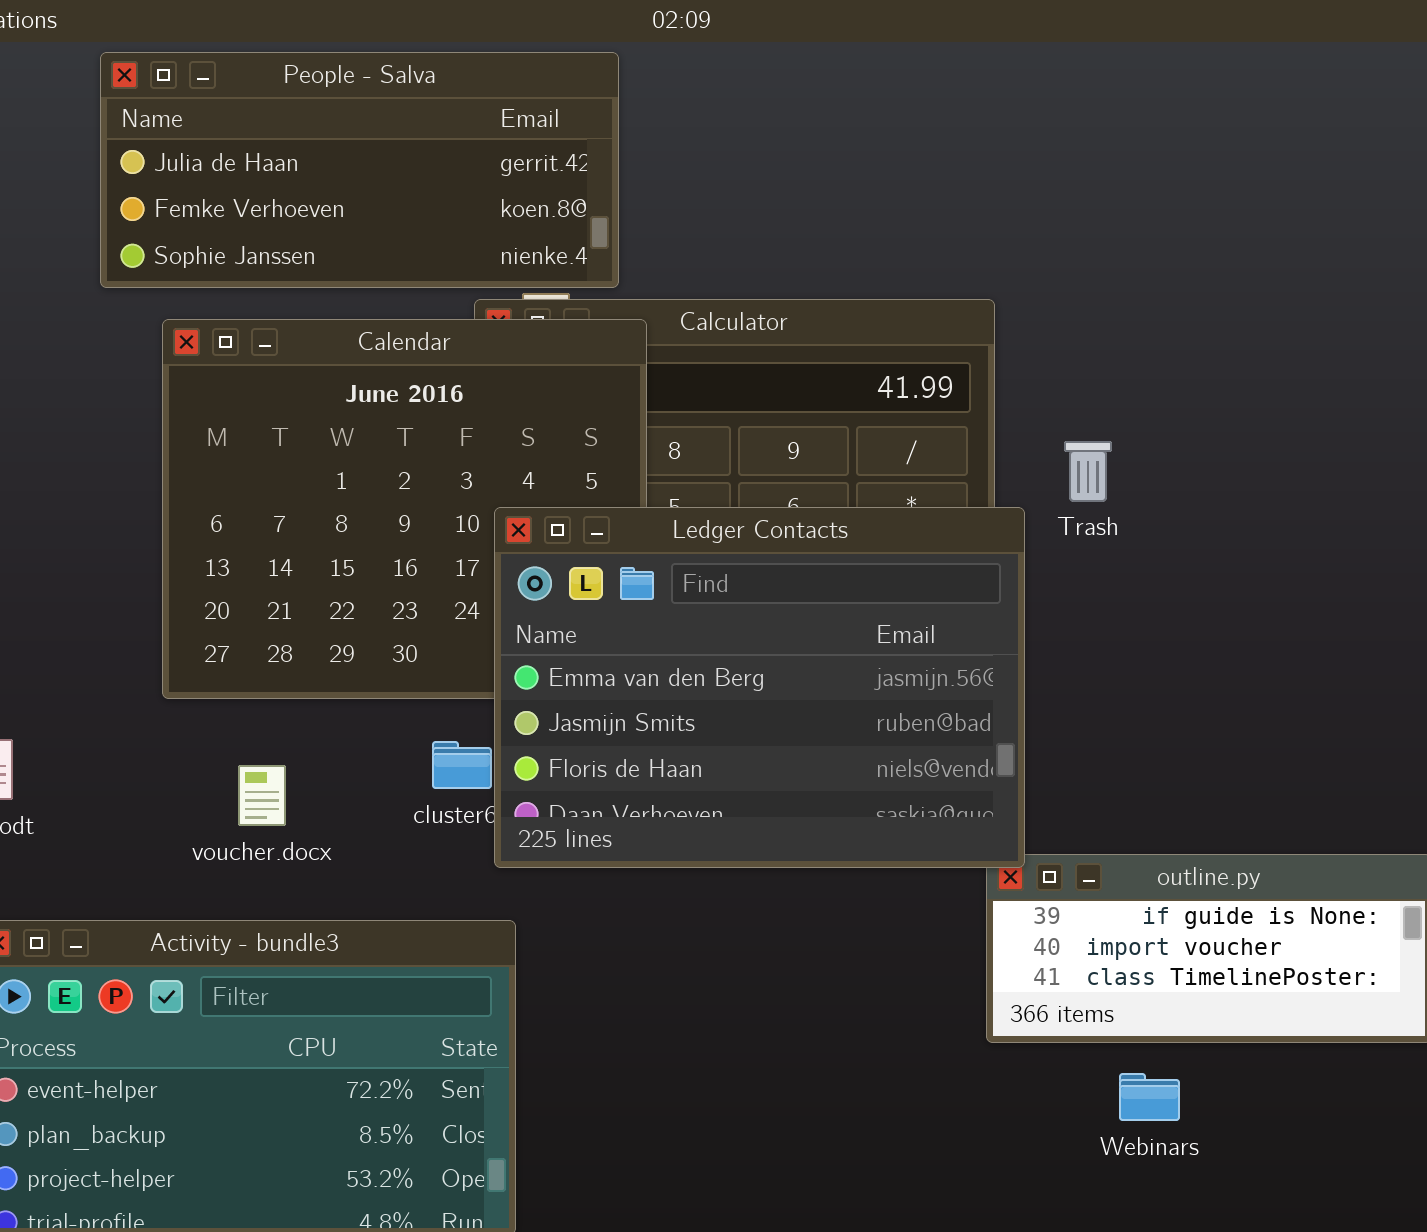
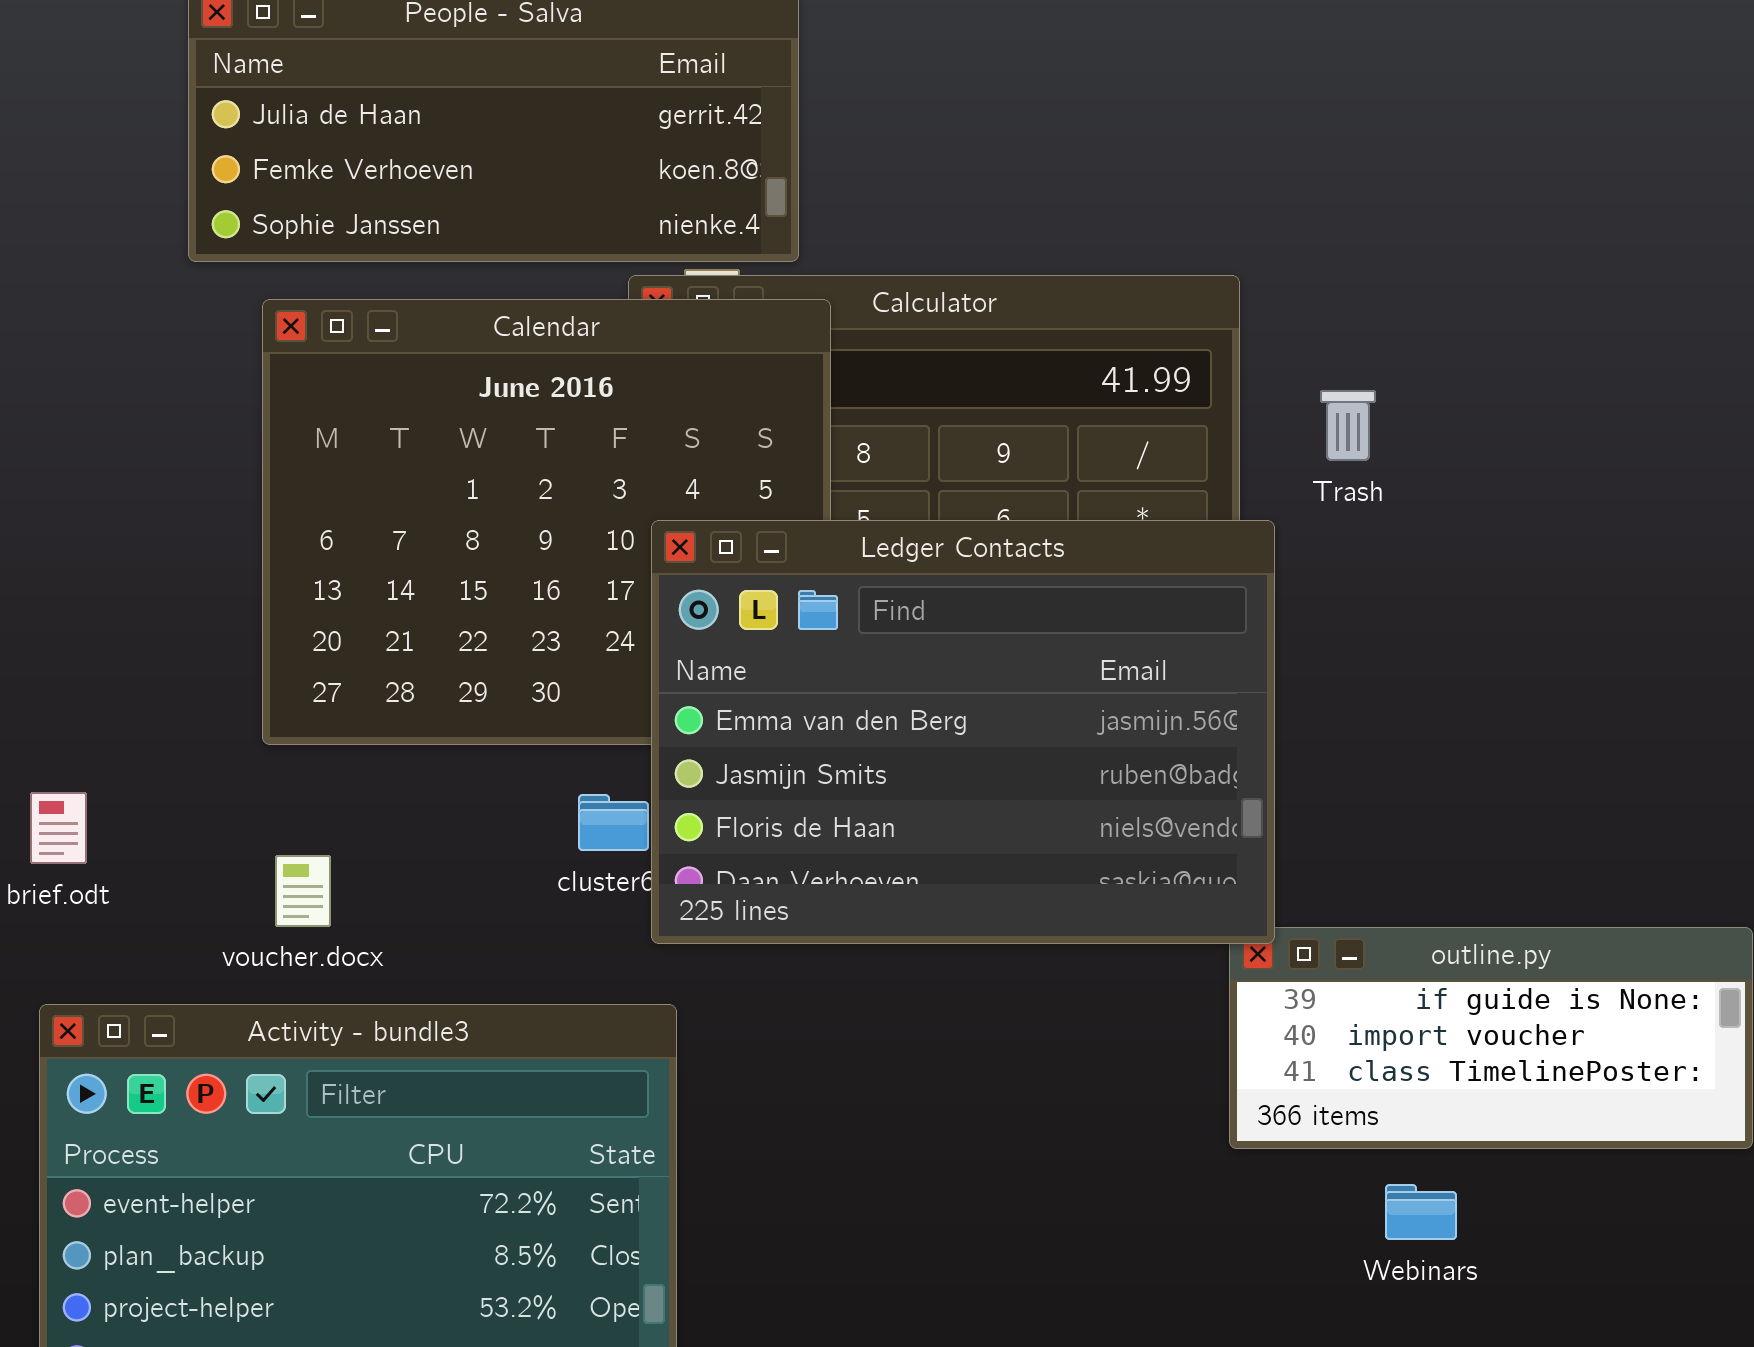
Trash: [1064,441,1112,502] -> [1320,390,1376,461], moved
voucher.docx: [238,765,286,826] -> [275,855,331,927], moved

